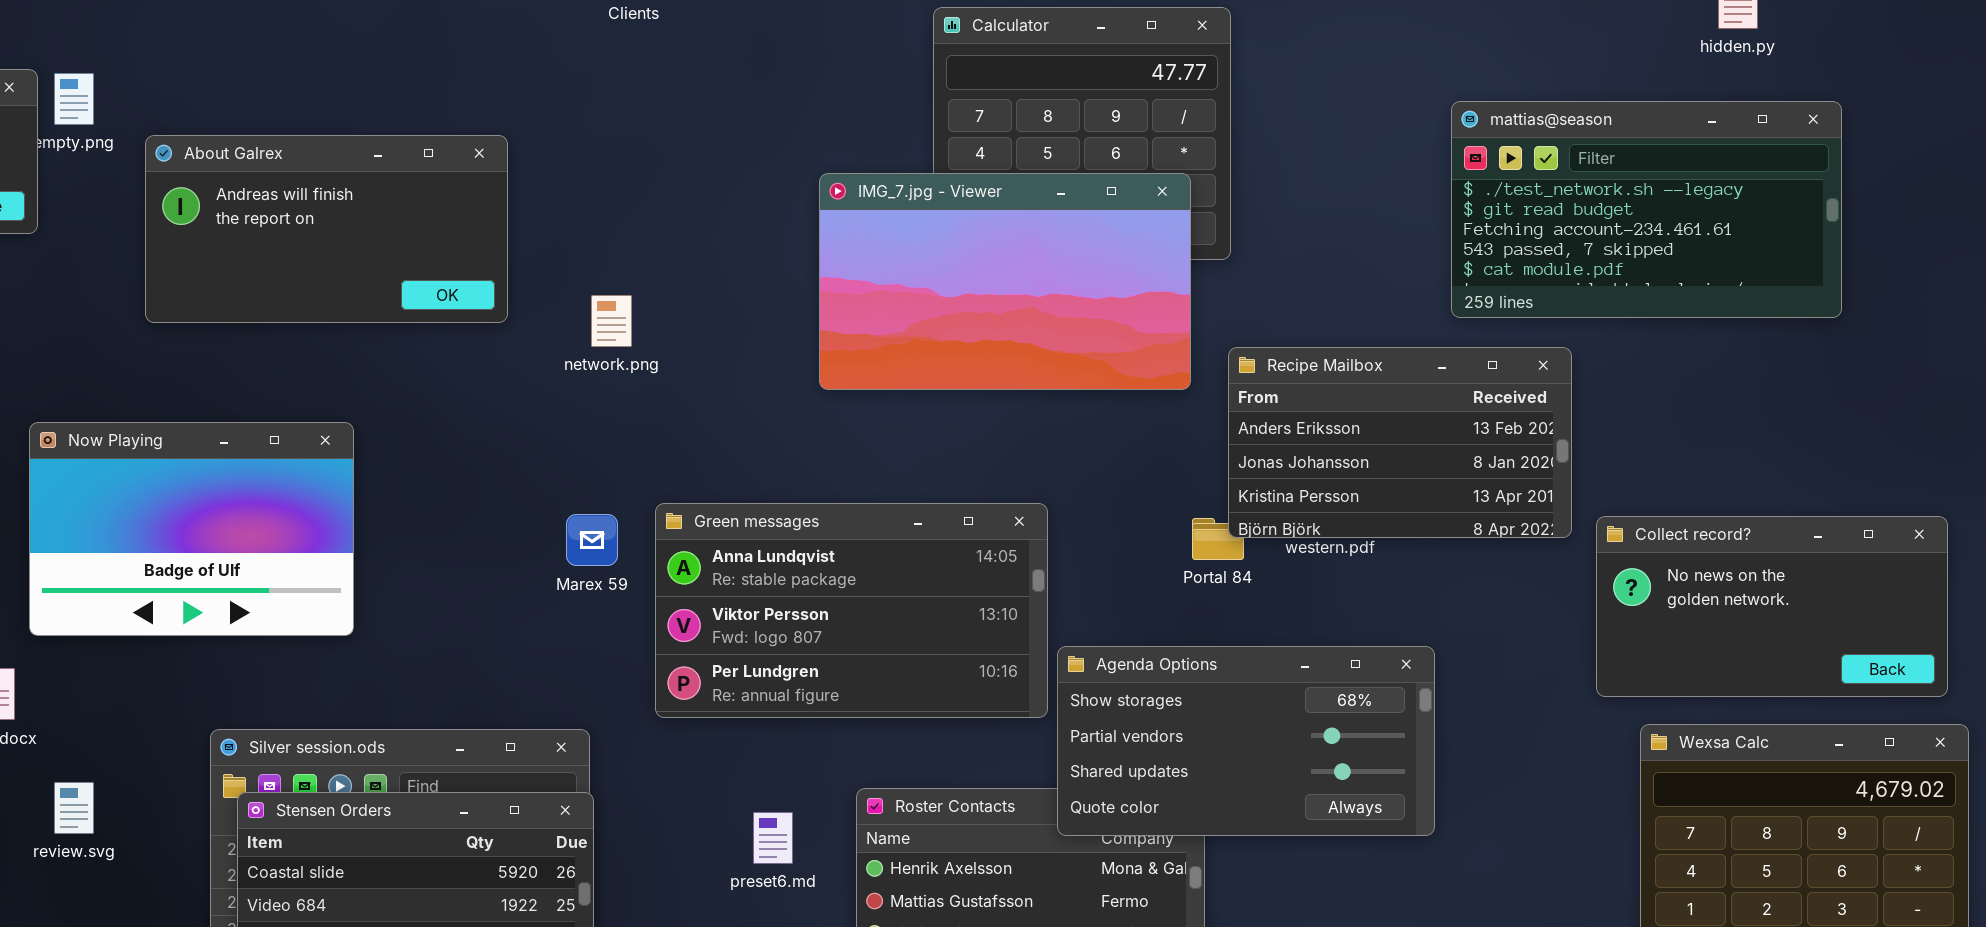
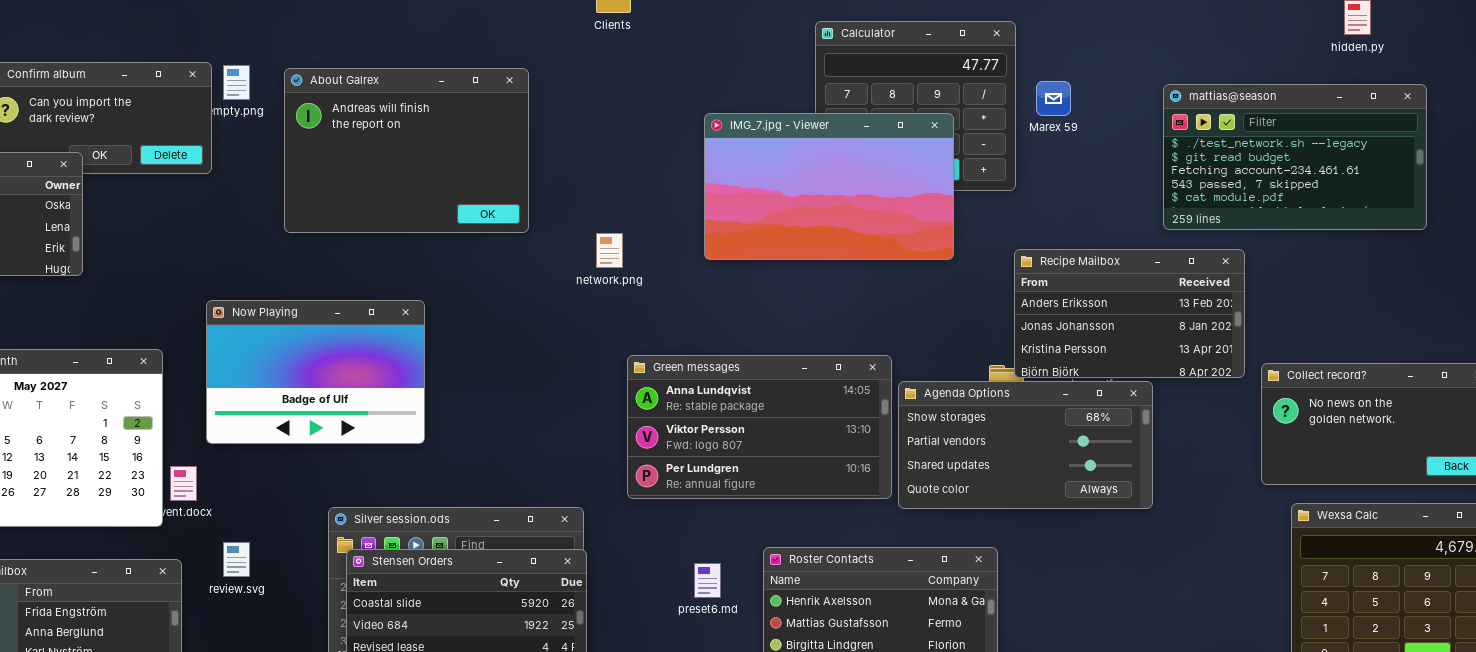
About Galrex: [145,135,508,323] -> [284,68,529,233], resized
IMG_7.jpg - Viewer: [819,173,1191,390] -> [704,113,954,260], moved
network.png: [591,295,632,347] -> [596,233,623,268], moved
Marex 59: [566,514,618,566] -> [1036,81,1071,116], moved
Agenda Options: [1057,646,1435,836] -> [898,381,1153,509], moved

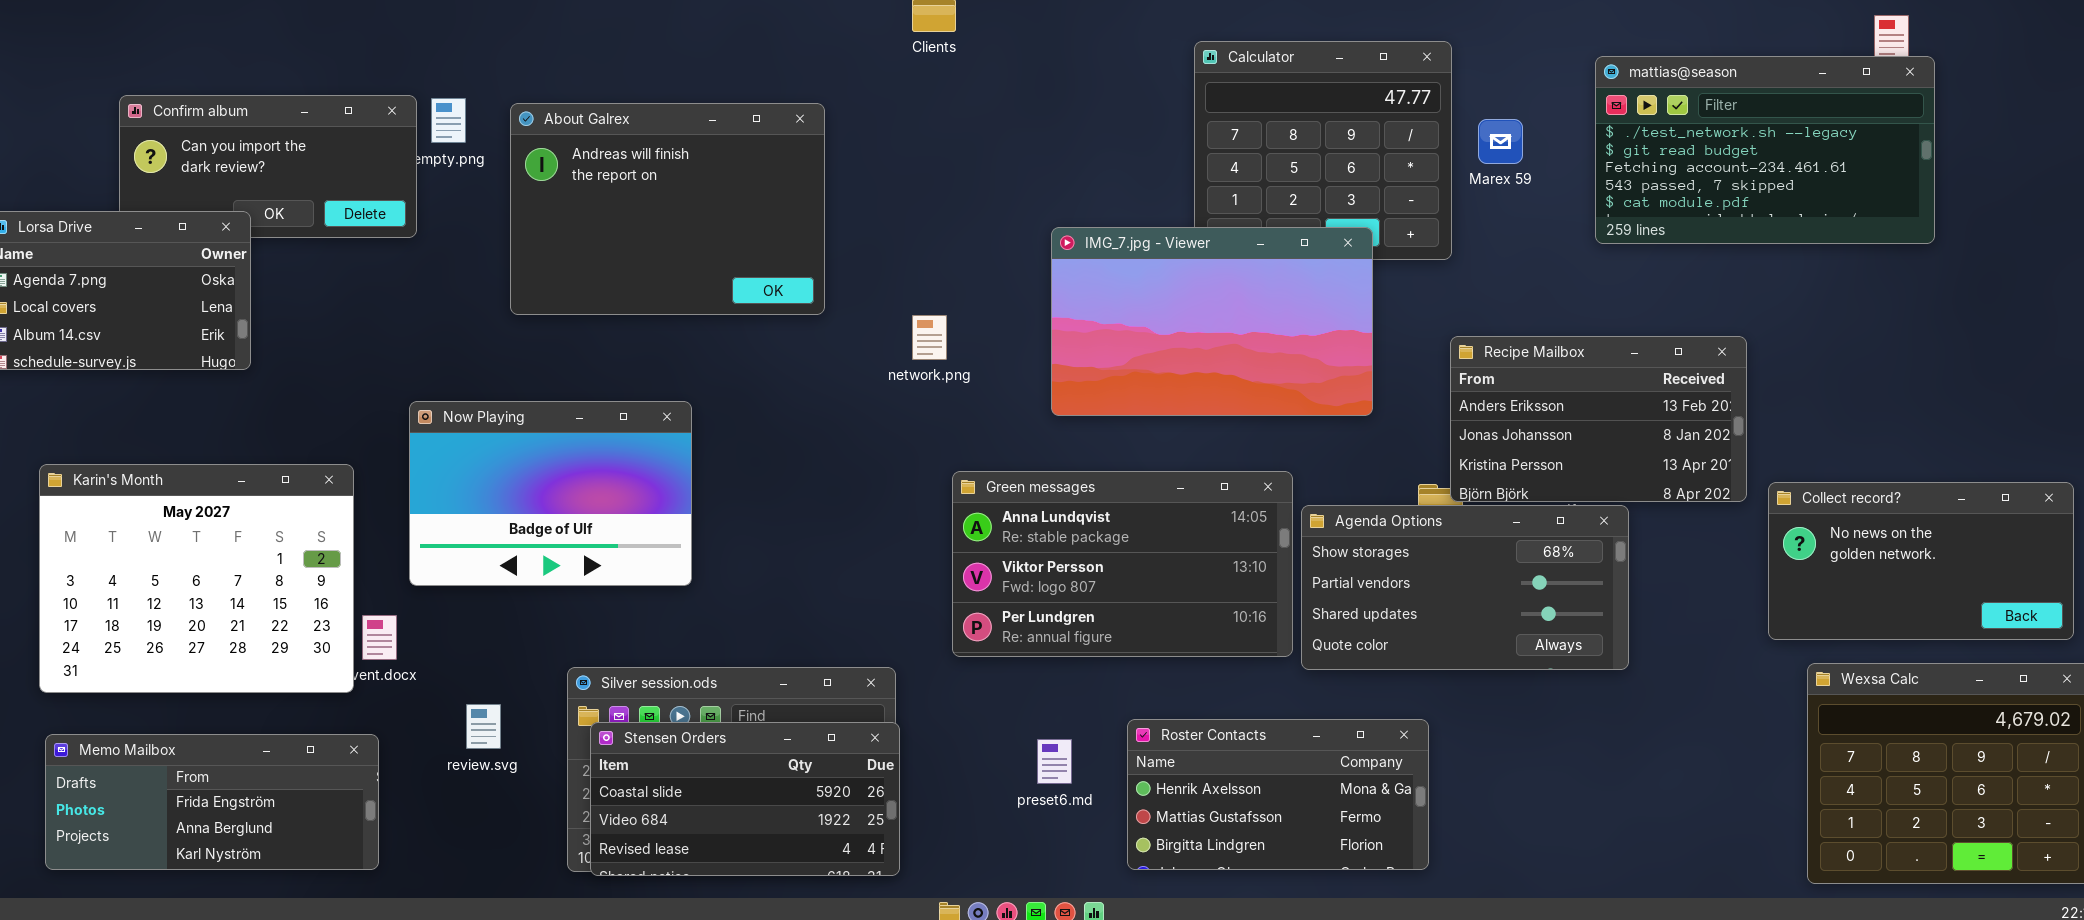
mattias@season: [1163,84,1427,230] -> [1595,56,1935,244], moved
IMG_7.jpg - Viewer: [704,113,954,260] -> [1051,227,1373,416], moved
review.svg: [223,542,250,577] -> [466,704,501,749], moved

